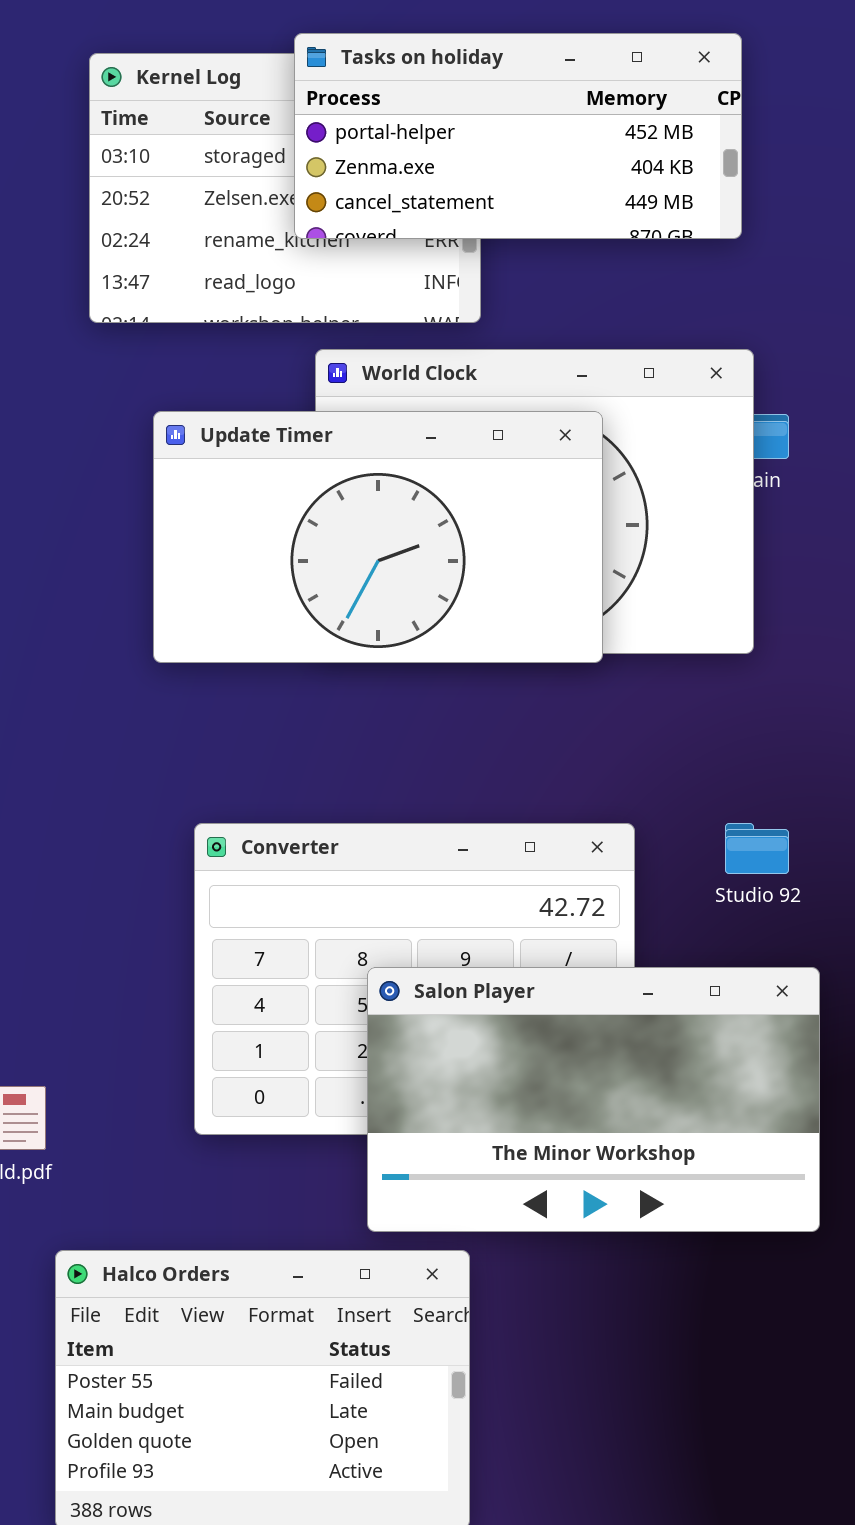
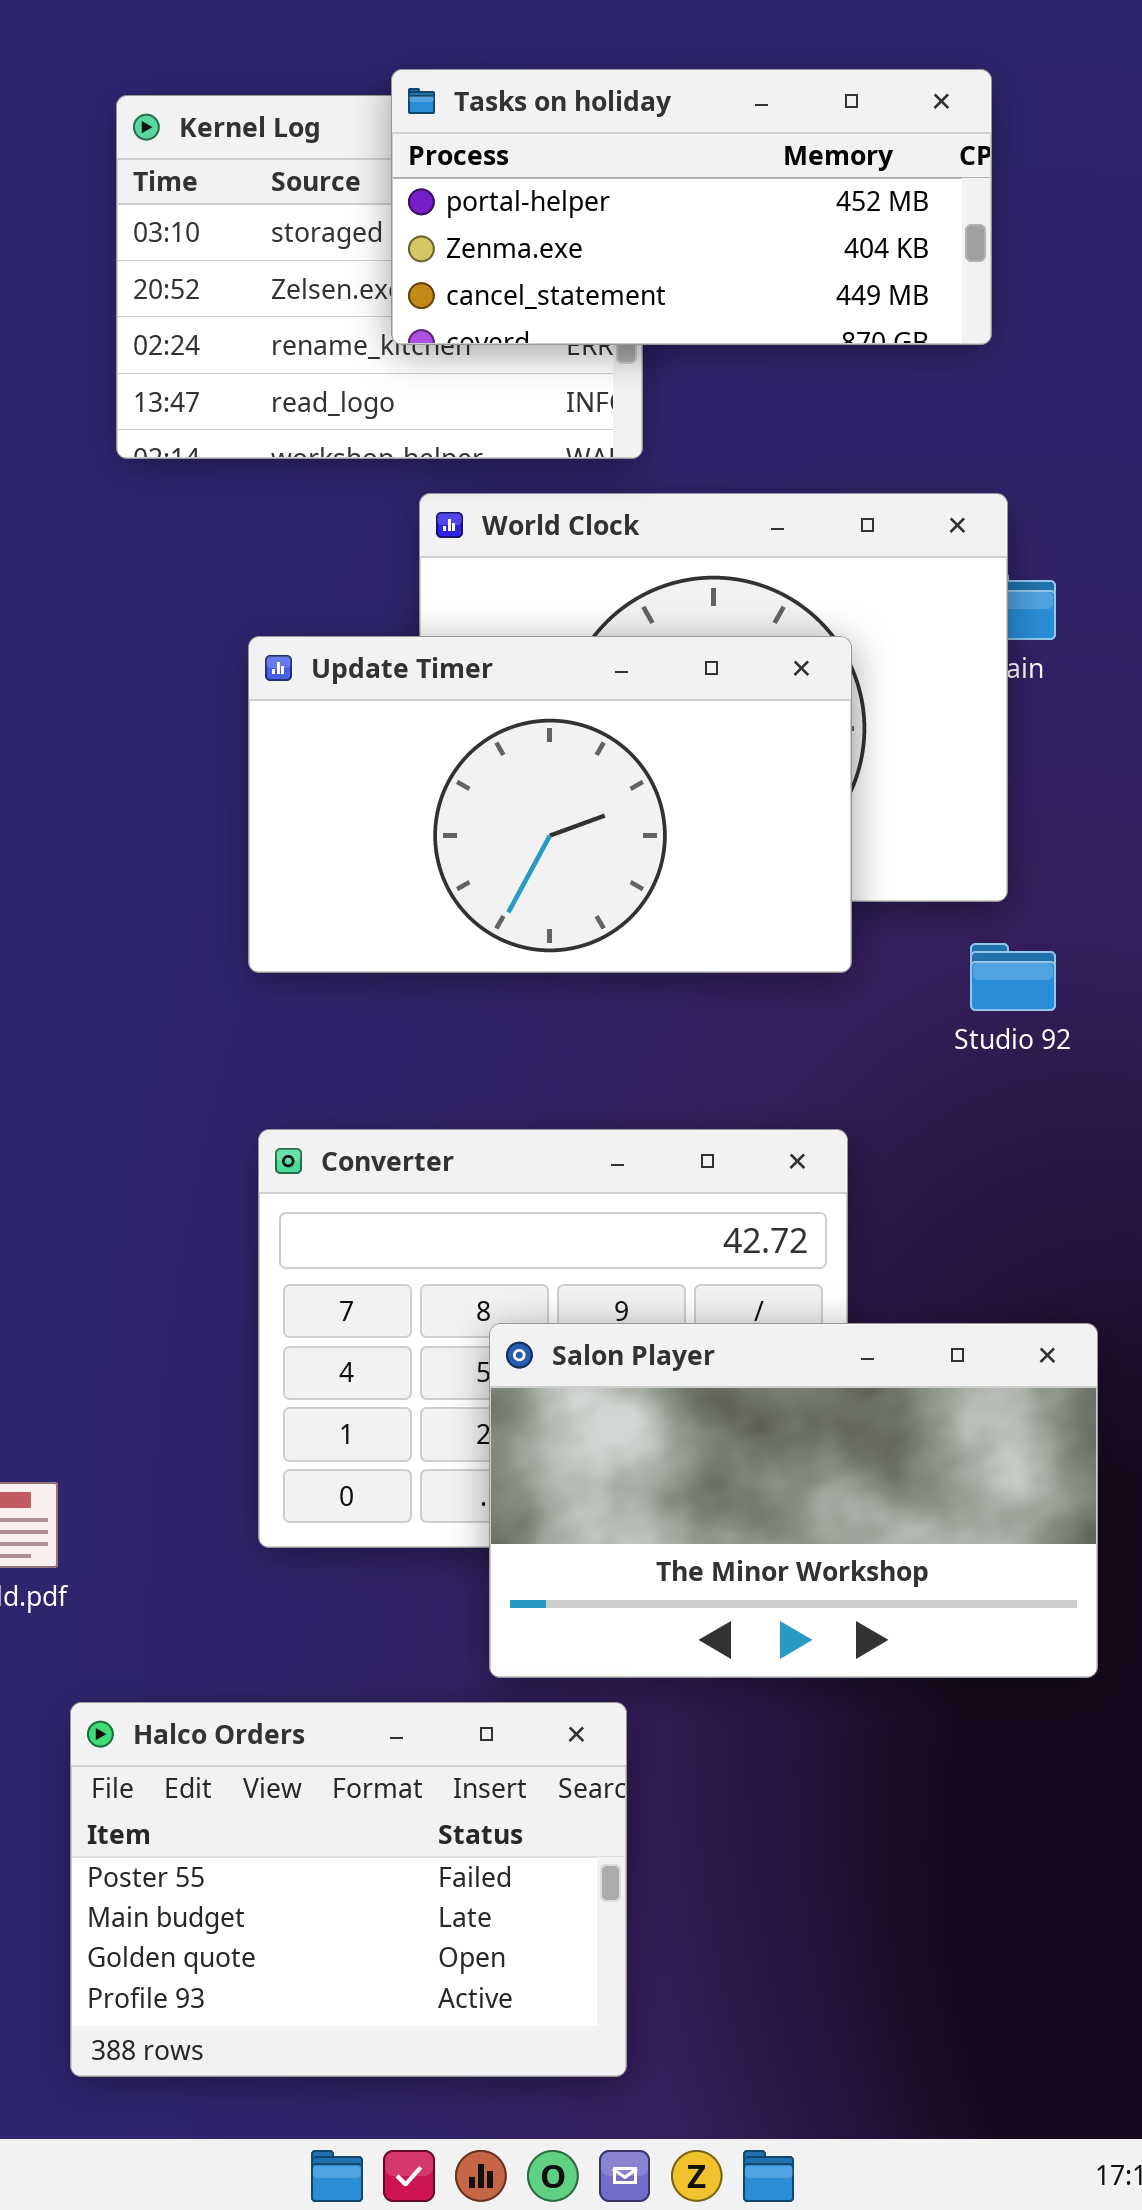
Update Timer: [153,411,603,663] -> [248,636,852,973], moved
Studio 92: [725,823,789,874] -> [970,943,1056,1011], moved

